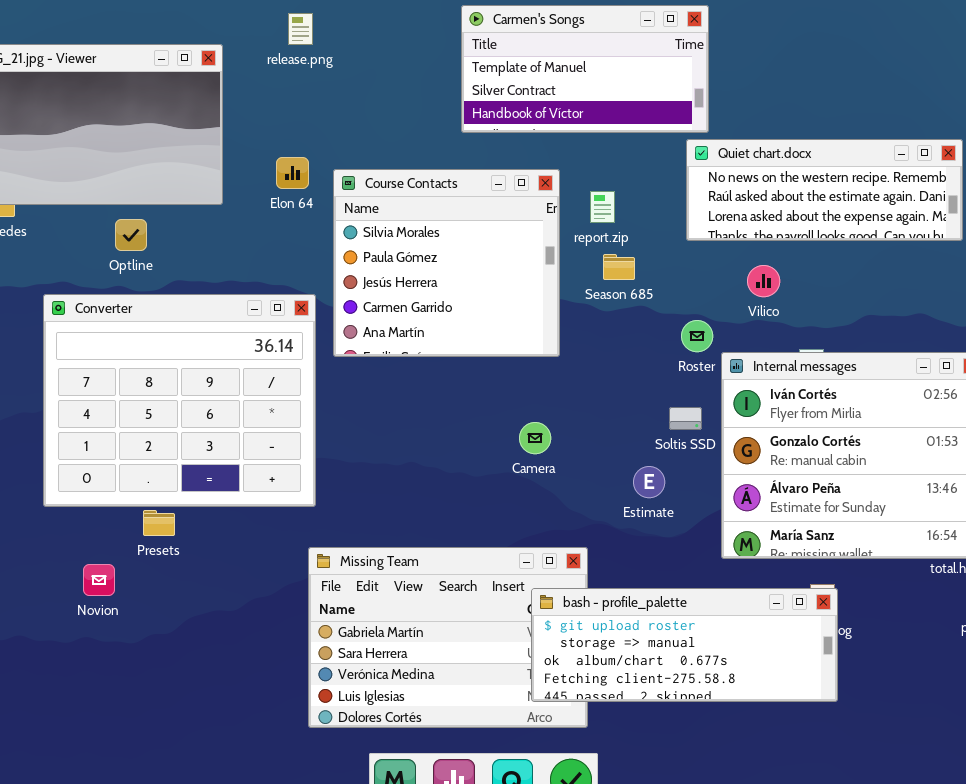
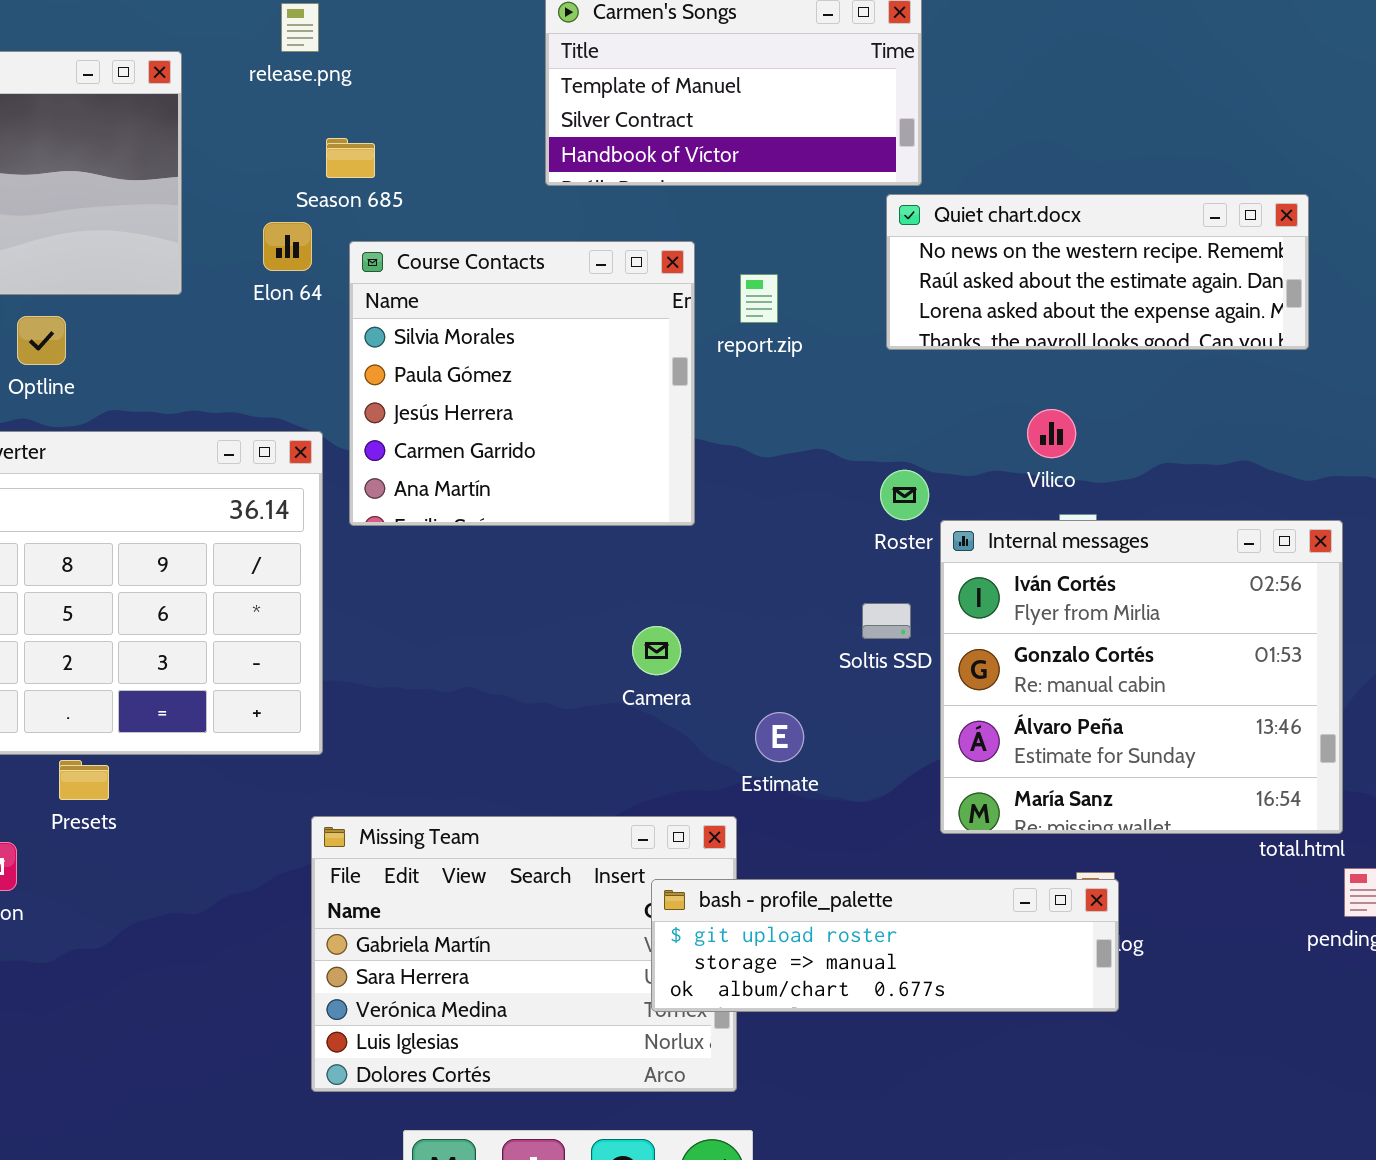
Season 685: [603,254,635,280] -> [326,138,375,178], moved
Vilico: [747,265,780,297] -> [1027,409,1076,458], moved
Estimate: [633,466,665,498] -> [755,712,804,762], moved
bash - profile_palette: [531,588,838,702] -> [651,879,1119,1012], resized

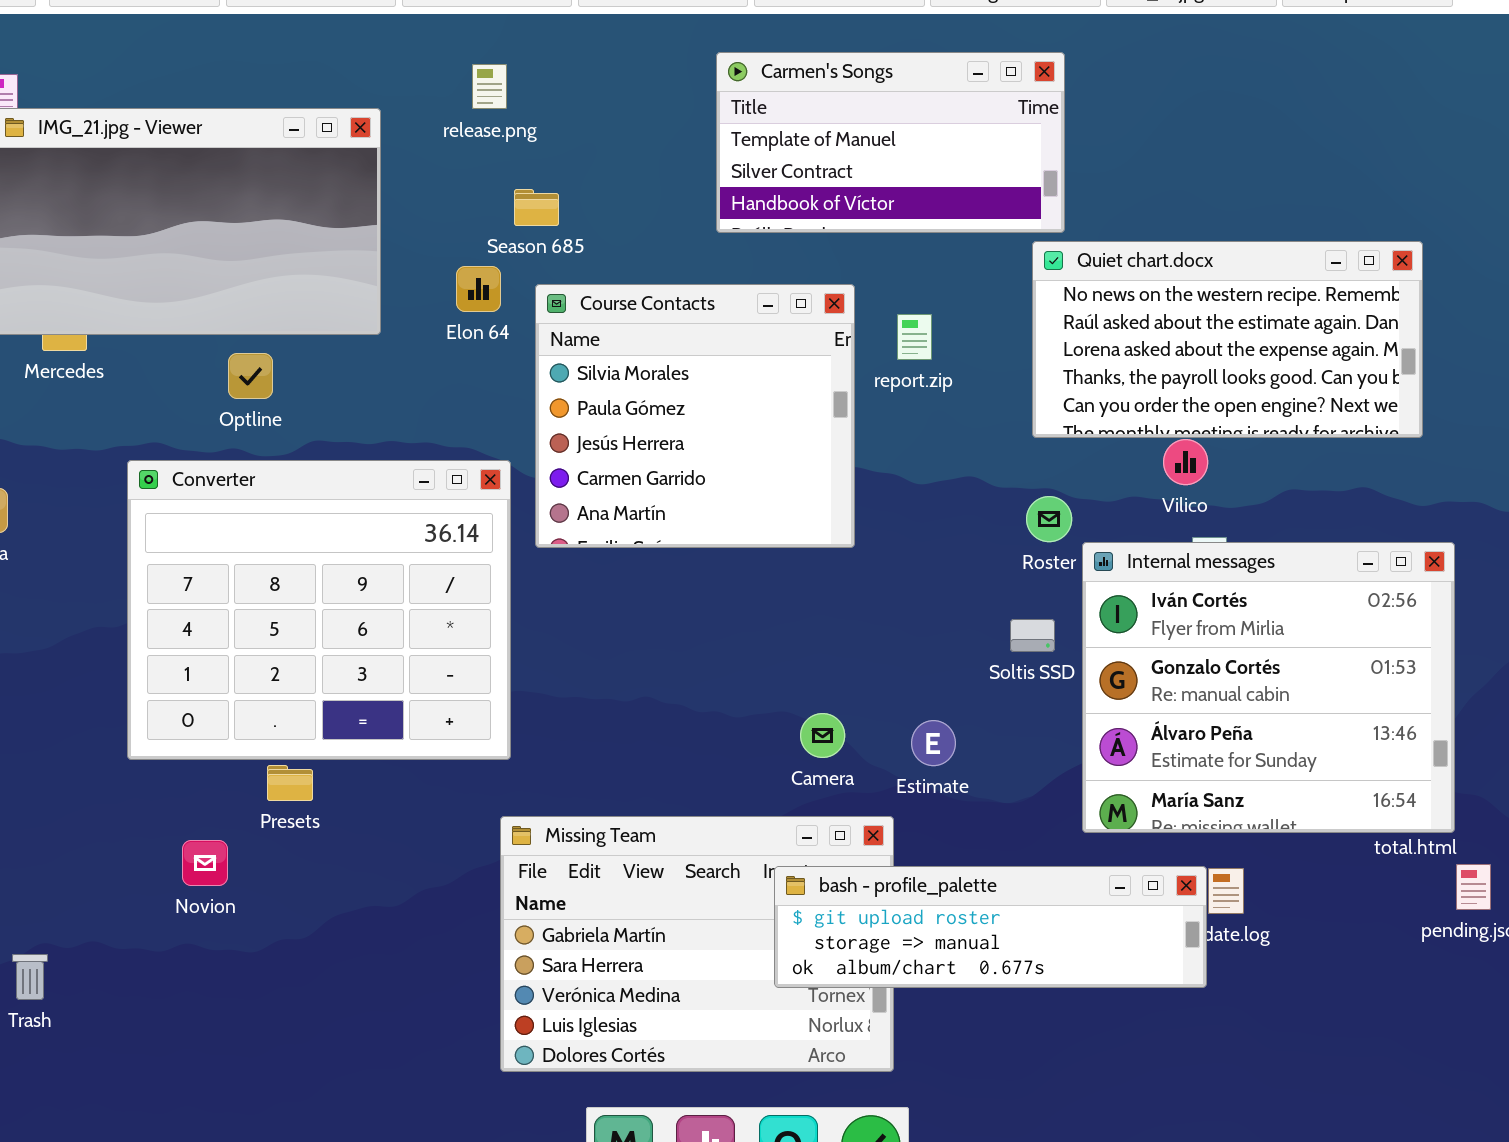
Quiet chart.docx: [886,194,1309,350] -> [1032,241,1423,438], resized
Camera: [632,626,681,675] -> [800,713,845,758], moved
bash - profile_palette: [651,879,1119,1012] -> [774,866,1207,988], moved

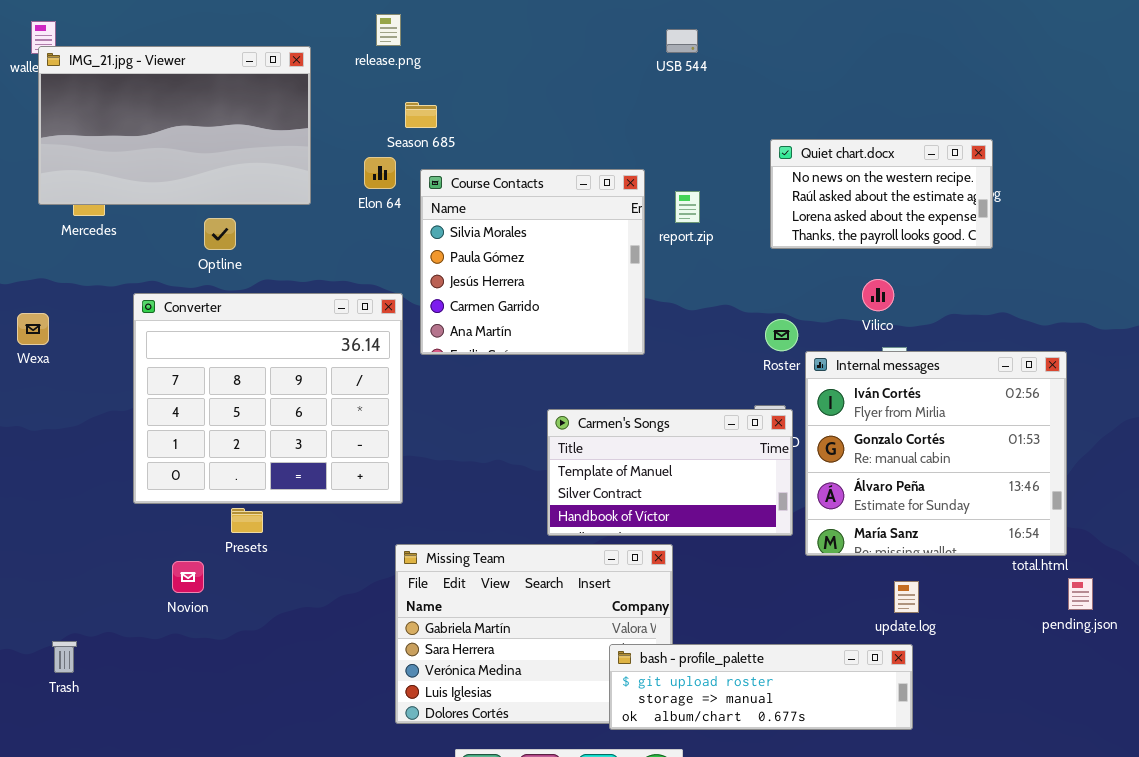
Carmen's Songs: [716,52,1065,233] -> [547,409,793,536], moved
Quiet chart.docx: [1032,241,1423,438] -> [770,139,993,249], resized
bash - profile_palette: [774,866,1207,988] -> [609,644,913,730], moved

